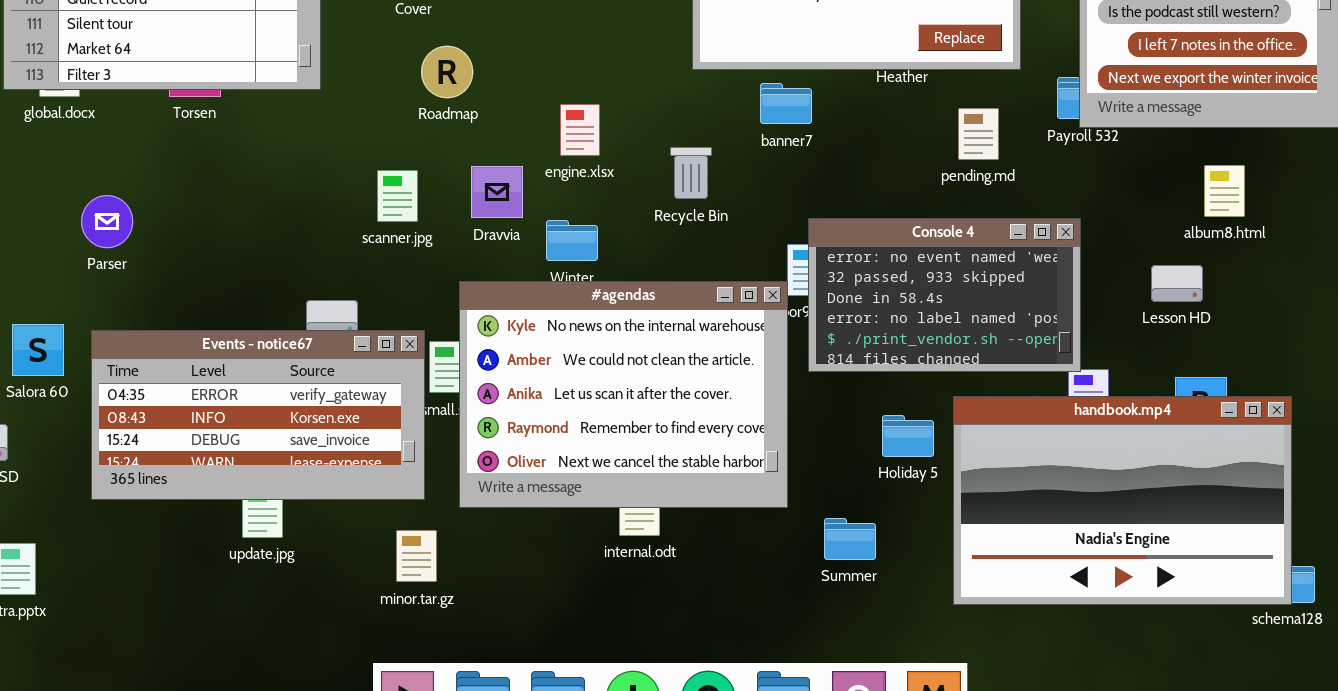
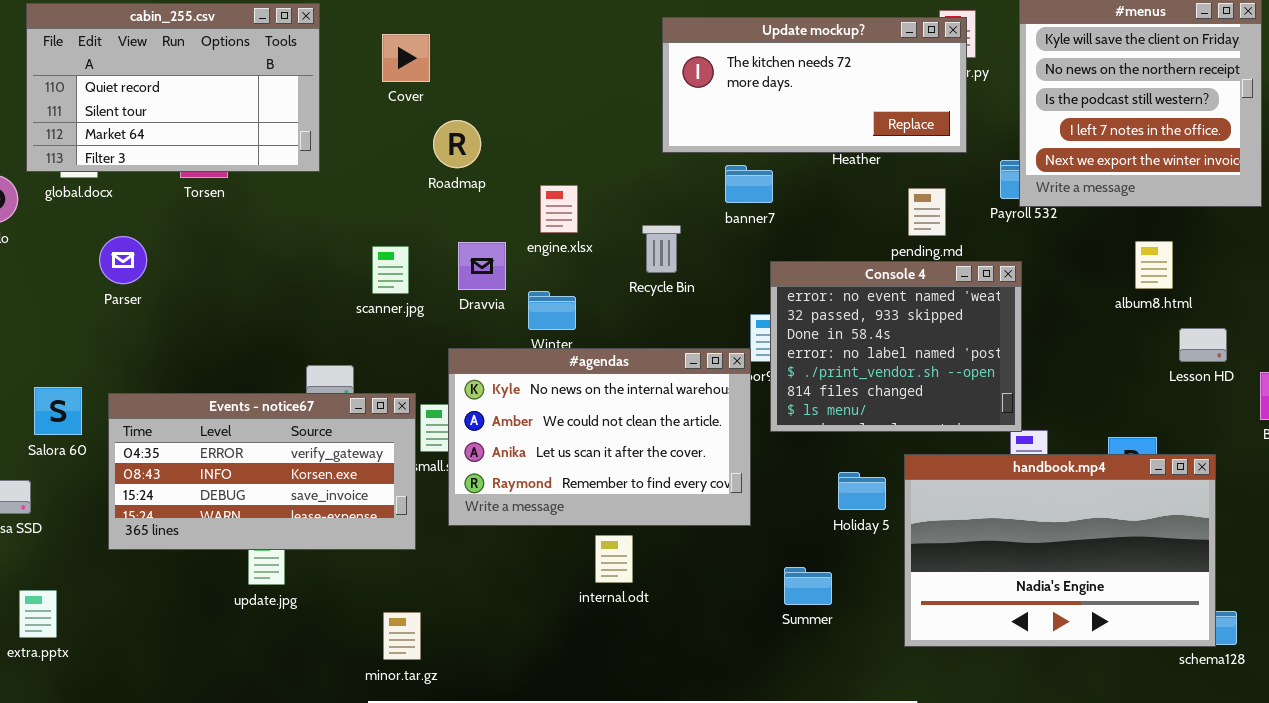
Roadmap: [421,46,473,98] -> [433,120,481,168], moved
Parser: [81,195,133,248] -> [99,236,147,284], moved
Console 4: [808,218,1081,372] -> [770,261,1022,432], resized
Lesson HD: [1151,265,1203,302] -> [1179,328,1227,362], moved
#agendas: [459,281,788,508] -> [448,348,751,526], resized
minor.tar.gz: [396,530,437,582] -> [383,612,421,660], moved

